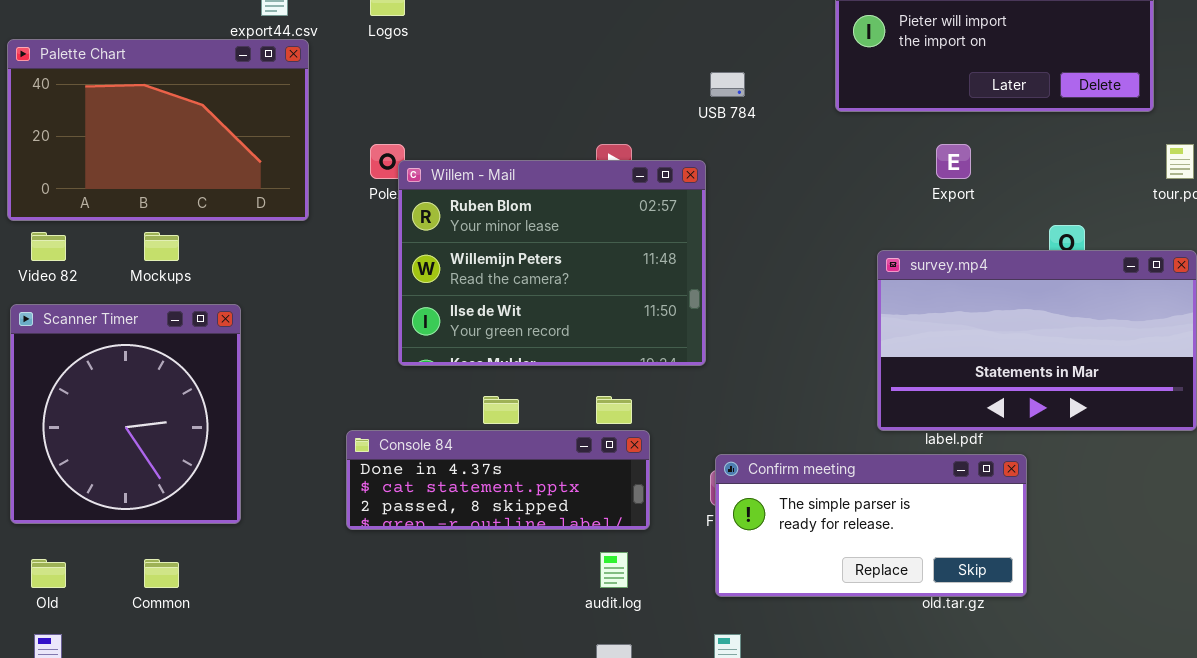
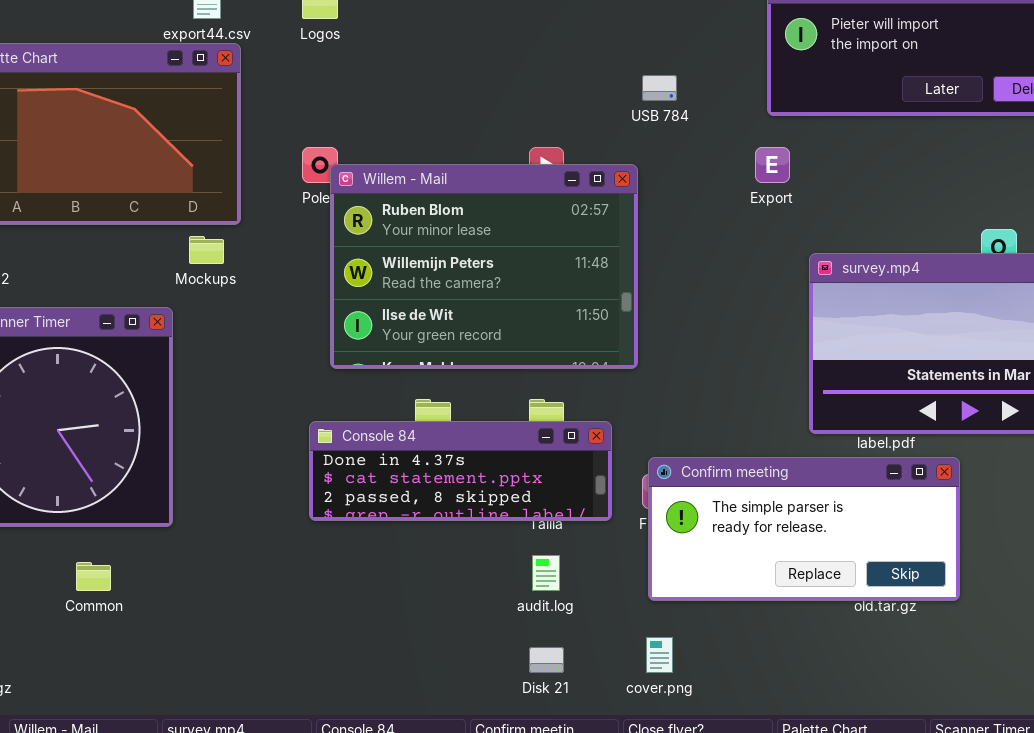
Export: [936,144,971,179] -> [755,147,790,183], moved
Mockups: [144,232,179,261] -> [189,236,224,264], moved
Console 84: [346,430,650,530] -> [309,421,612,521], moved

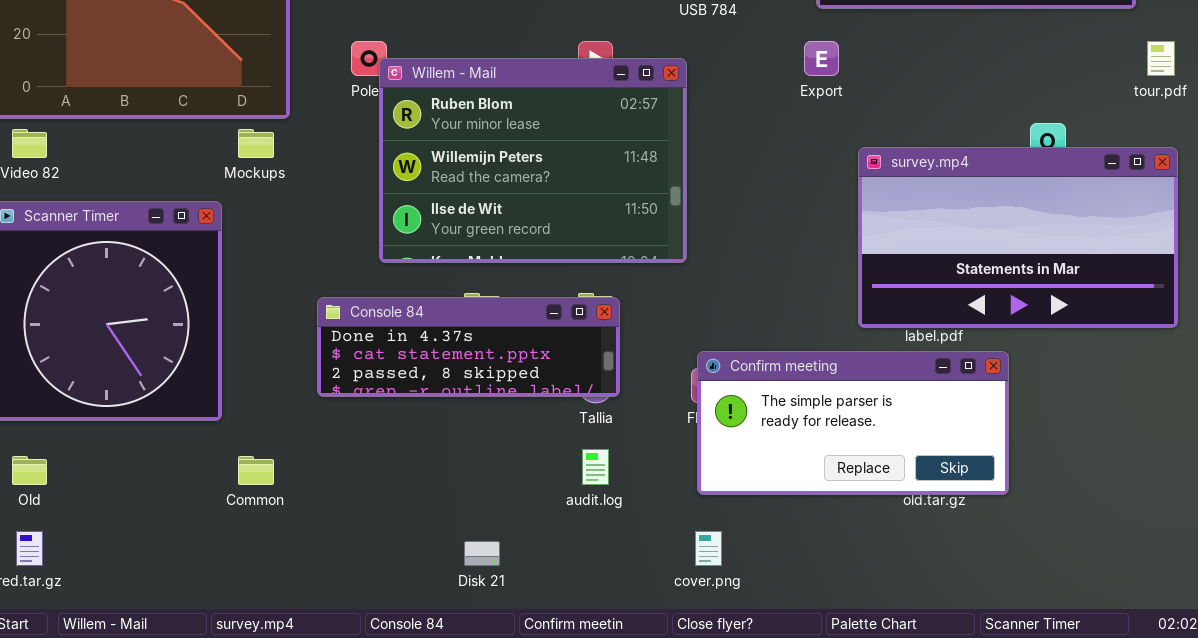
Console 84: [309,421,612,521] -> [317,297,620,397], moved
Common: [76,562,111,591] -> [238,456,274,485], moved
Disk 21: [529,647,564,673] -> [464,541,500,566], moved

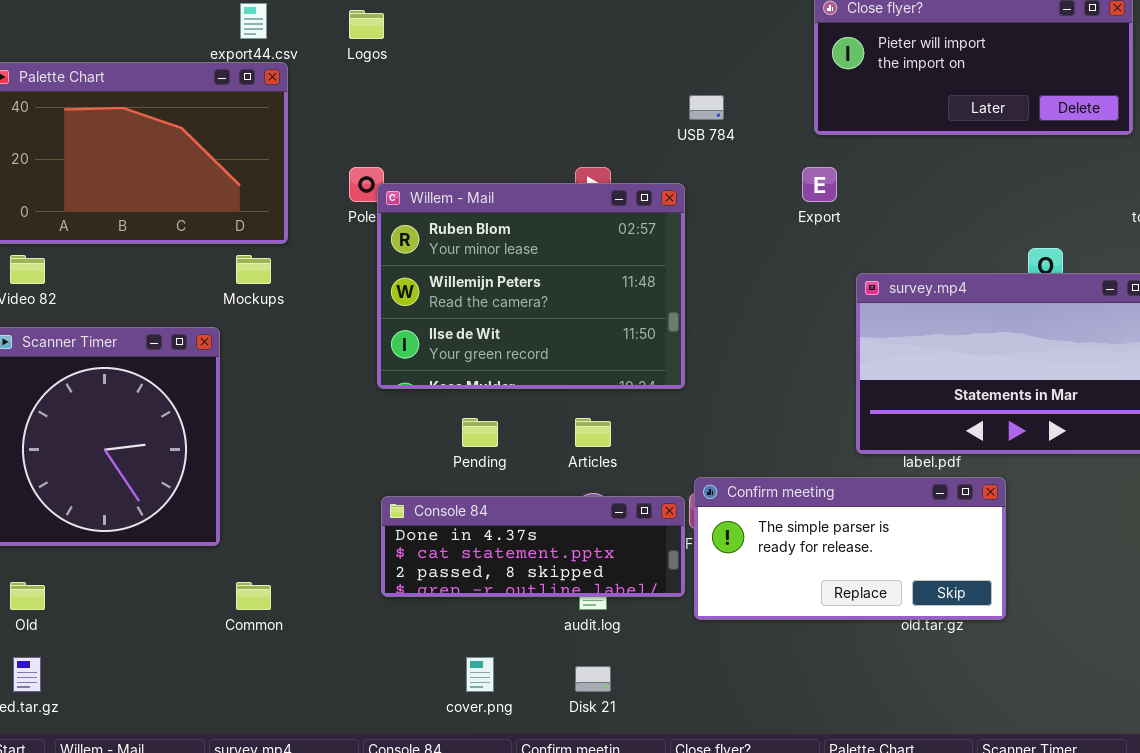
Console 84: [317,297,620,397] -> [381,496,685,597], moved
cover.png: [695,531,722,566] -> [466,657,494,692], moved
Disk 21: [464,541,500,566] -> [575,666,611,692], moved

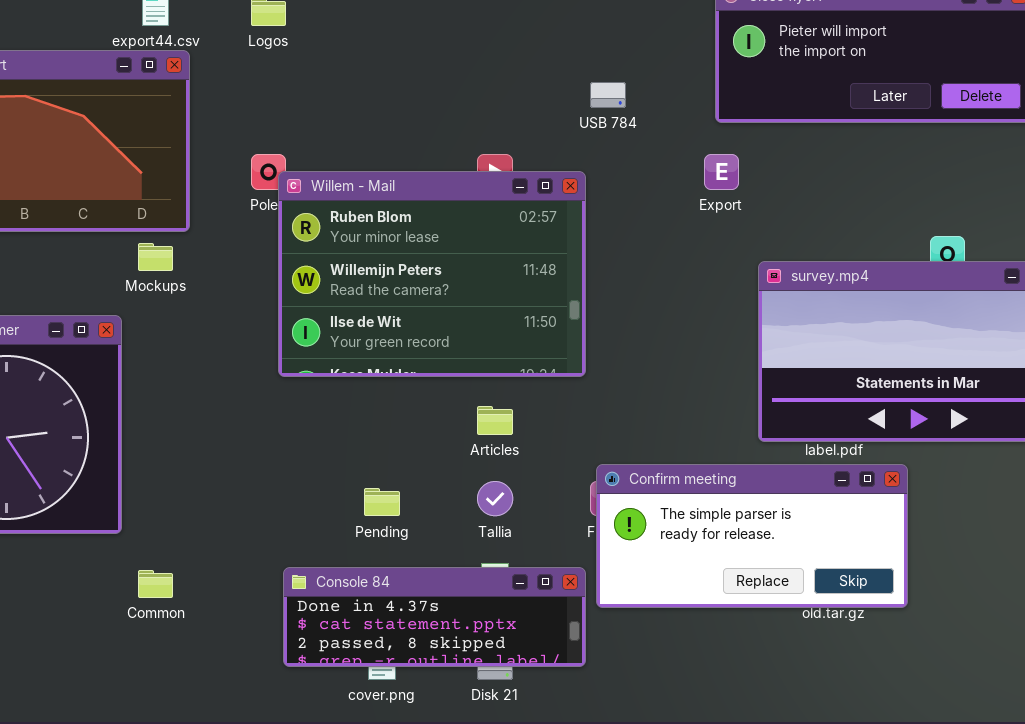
Pending: [462,418,498,447] -> [364,488,400,516], moved
Console 84: [381,496,685,597] -> [283,567,586,667], moved

